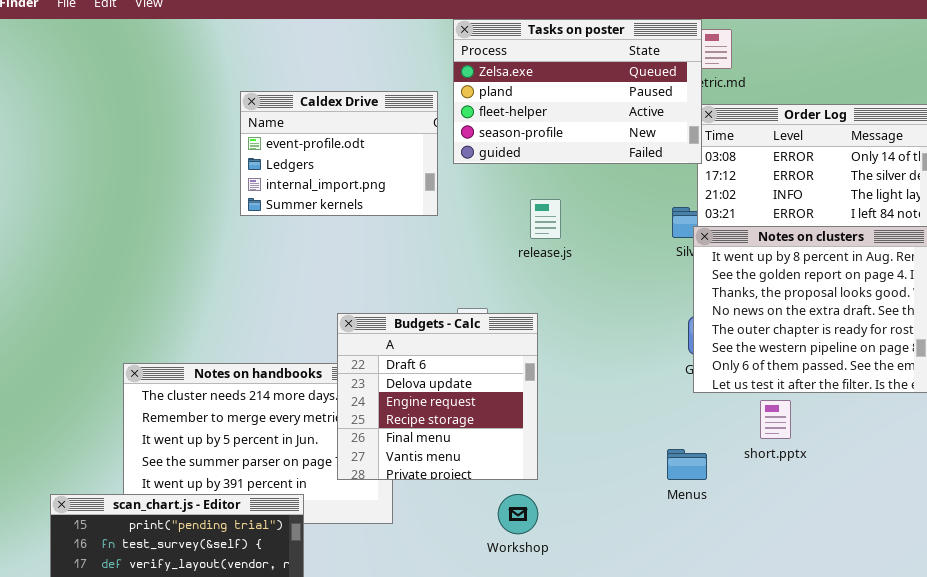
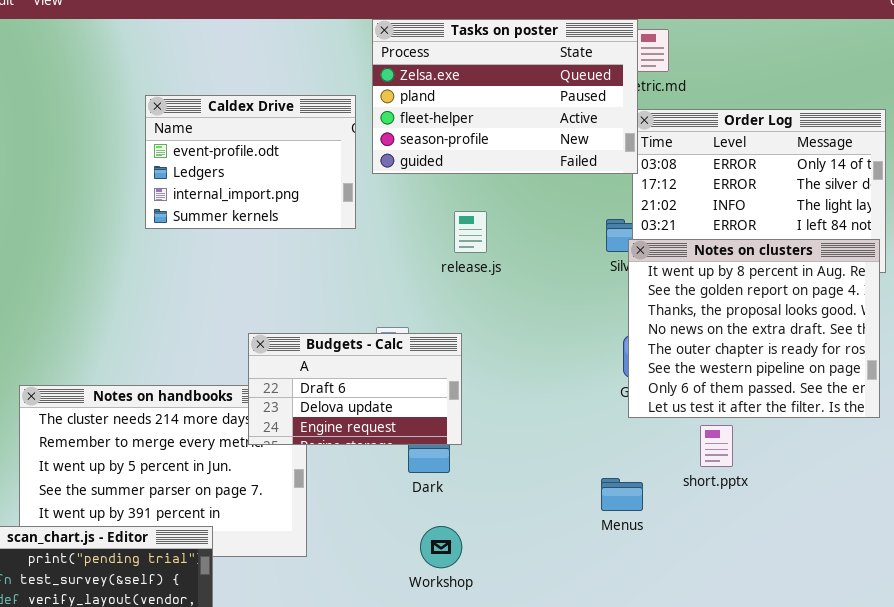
Budgets - Calc: [337,313,538,480] -> [248,333,462,445], resized

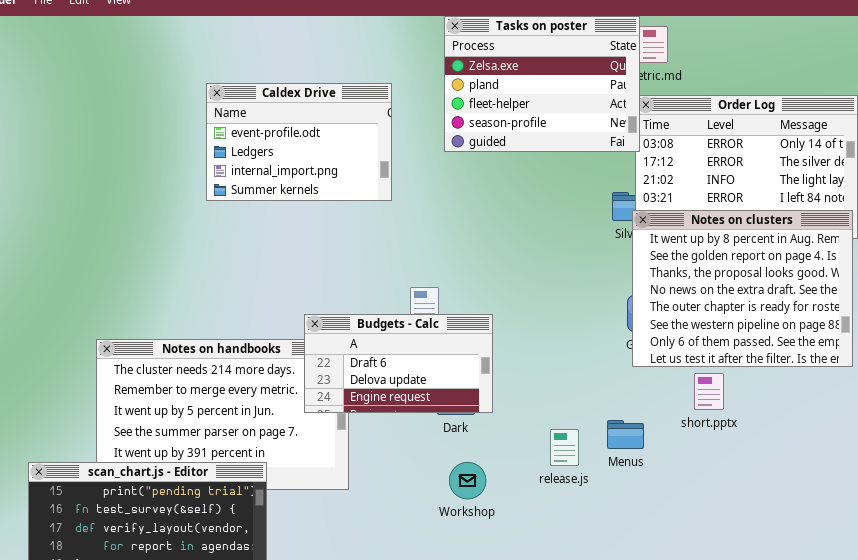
Tasks on poster: [372,19,638,174] -> [444,16,640,152], resized
release.js: [454,211,487,253] -> [550,429,579,466], moved
Budgets - Calc: [248,333,462,445] -> [304,314,493,413], moved

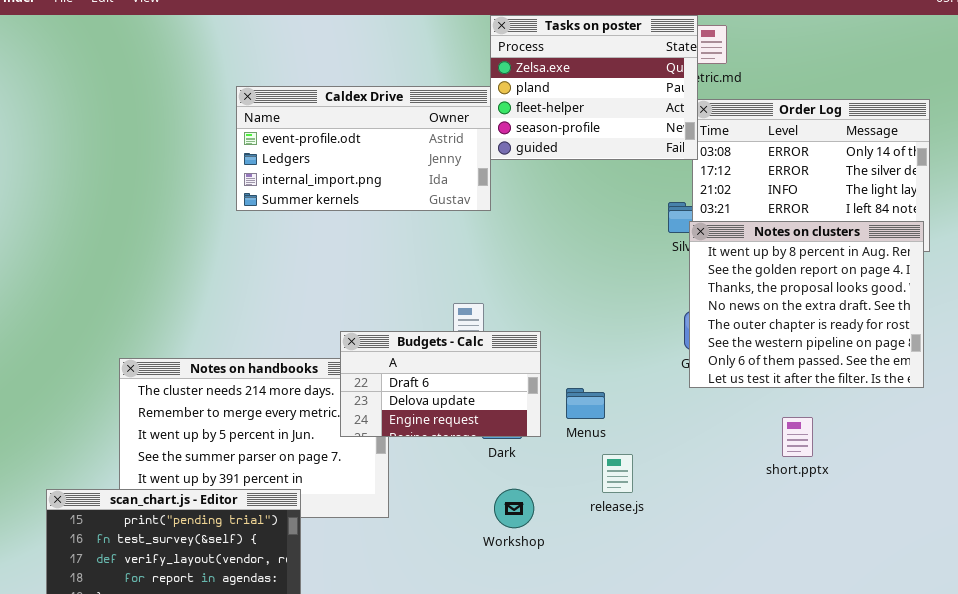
Caldex Drive: [206,83,392,201] -> [236,86,491,211], resized
short.pptx: [694,373,724,410] -> [782,417,813,457], moved
Menus: [607,420,644,449] -> [566,388,605,419], moved

